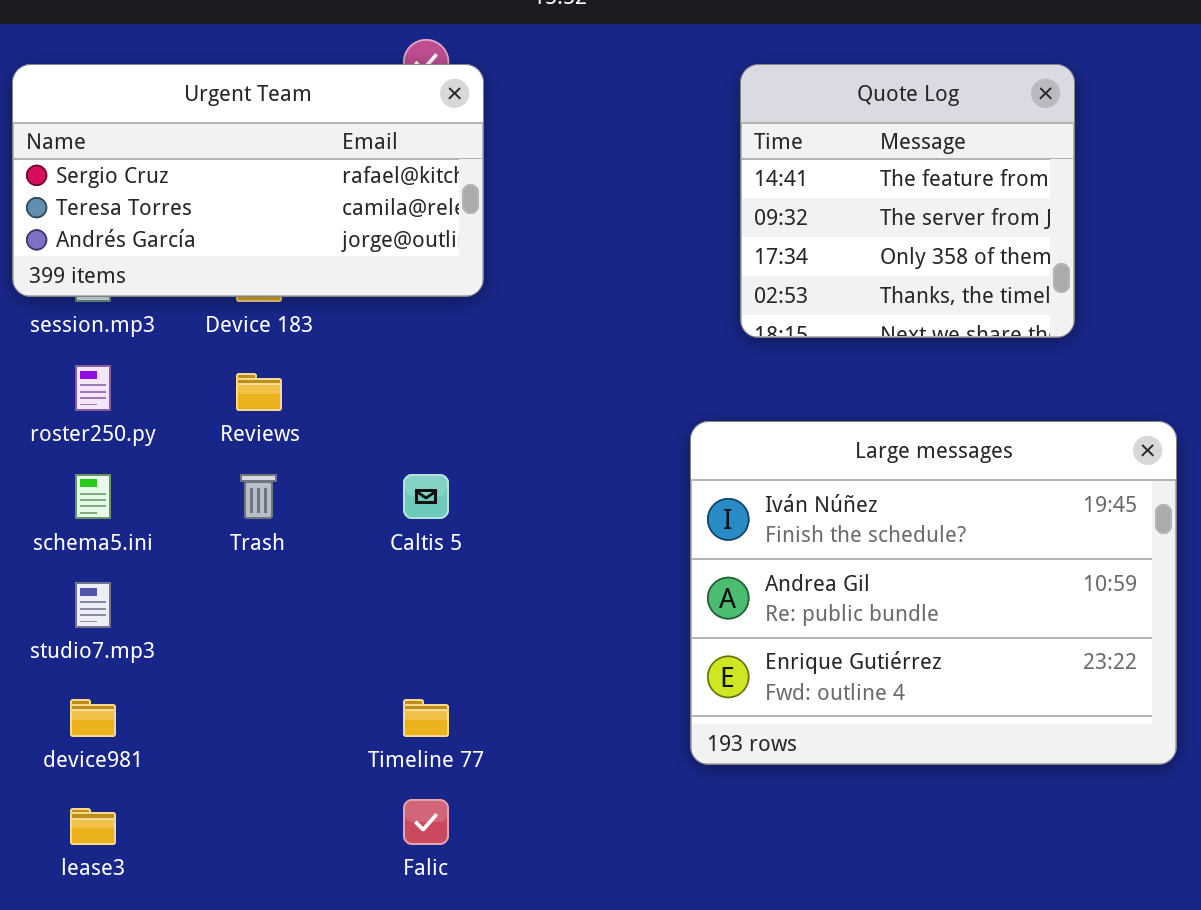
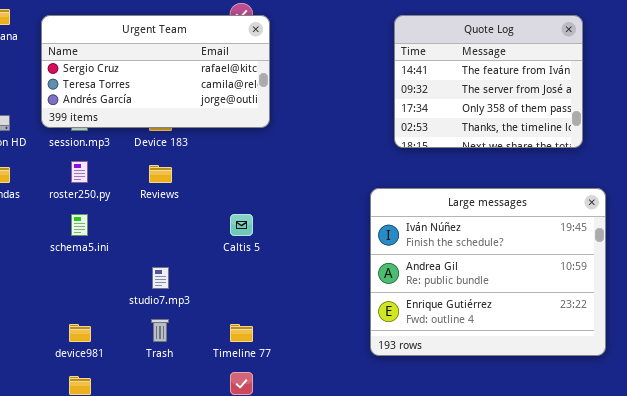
Quote Log: [740,64,1075,338] -> [394,15,583,148], resized
Trash: [240,474,277,519] -> [151,319,169,342], moved
studio7.mp3: [75,582,111,628] -> [152,267,169,289], moved

